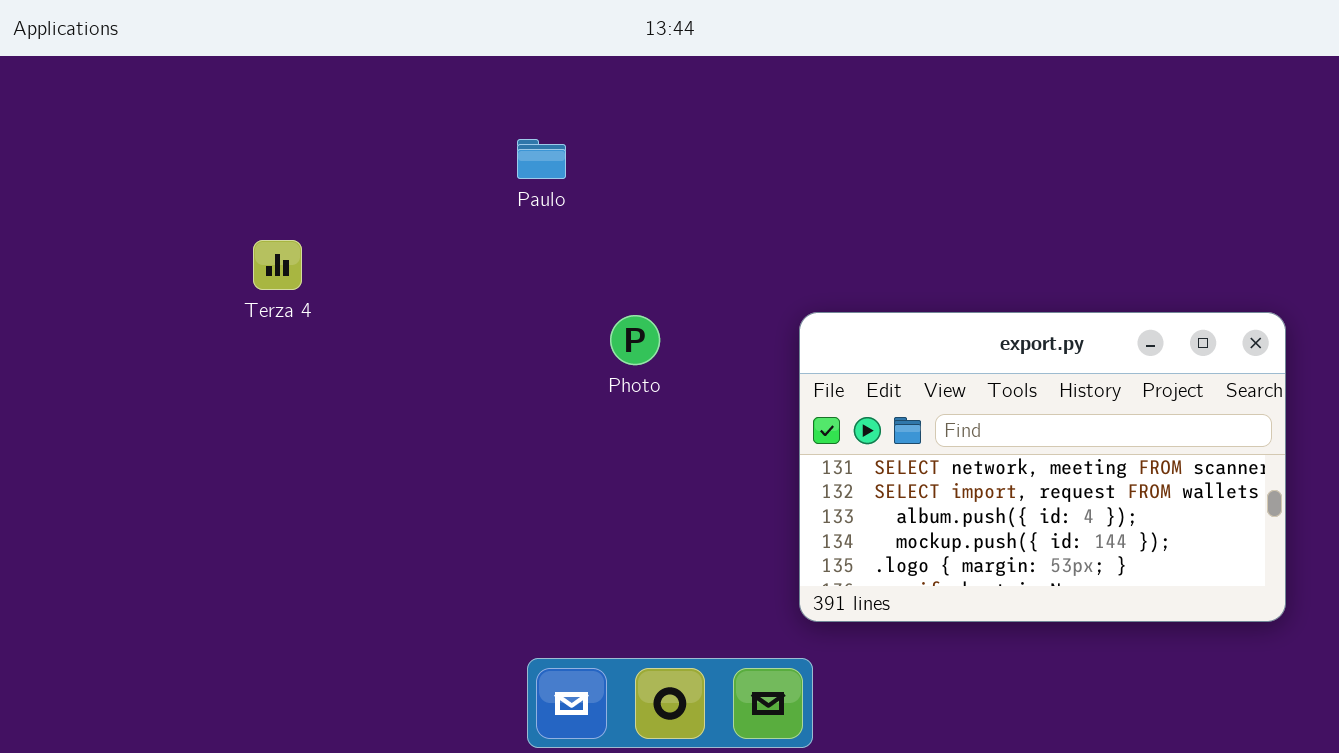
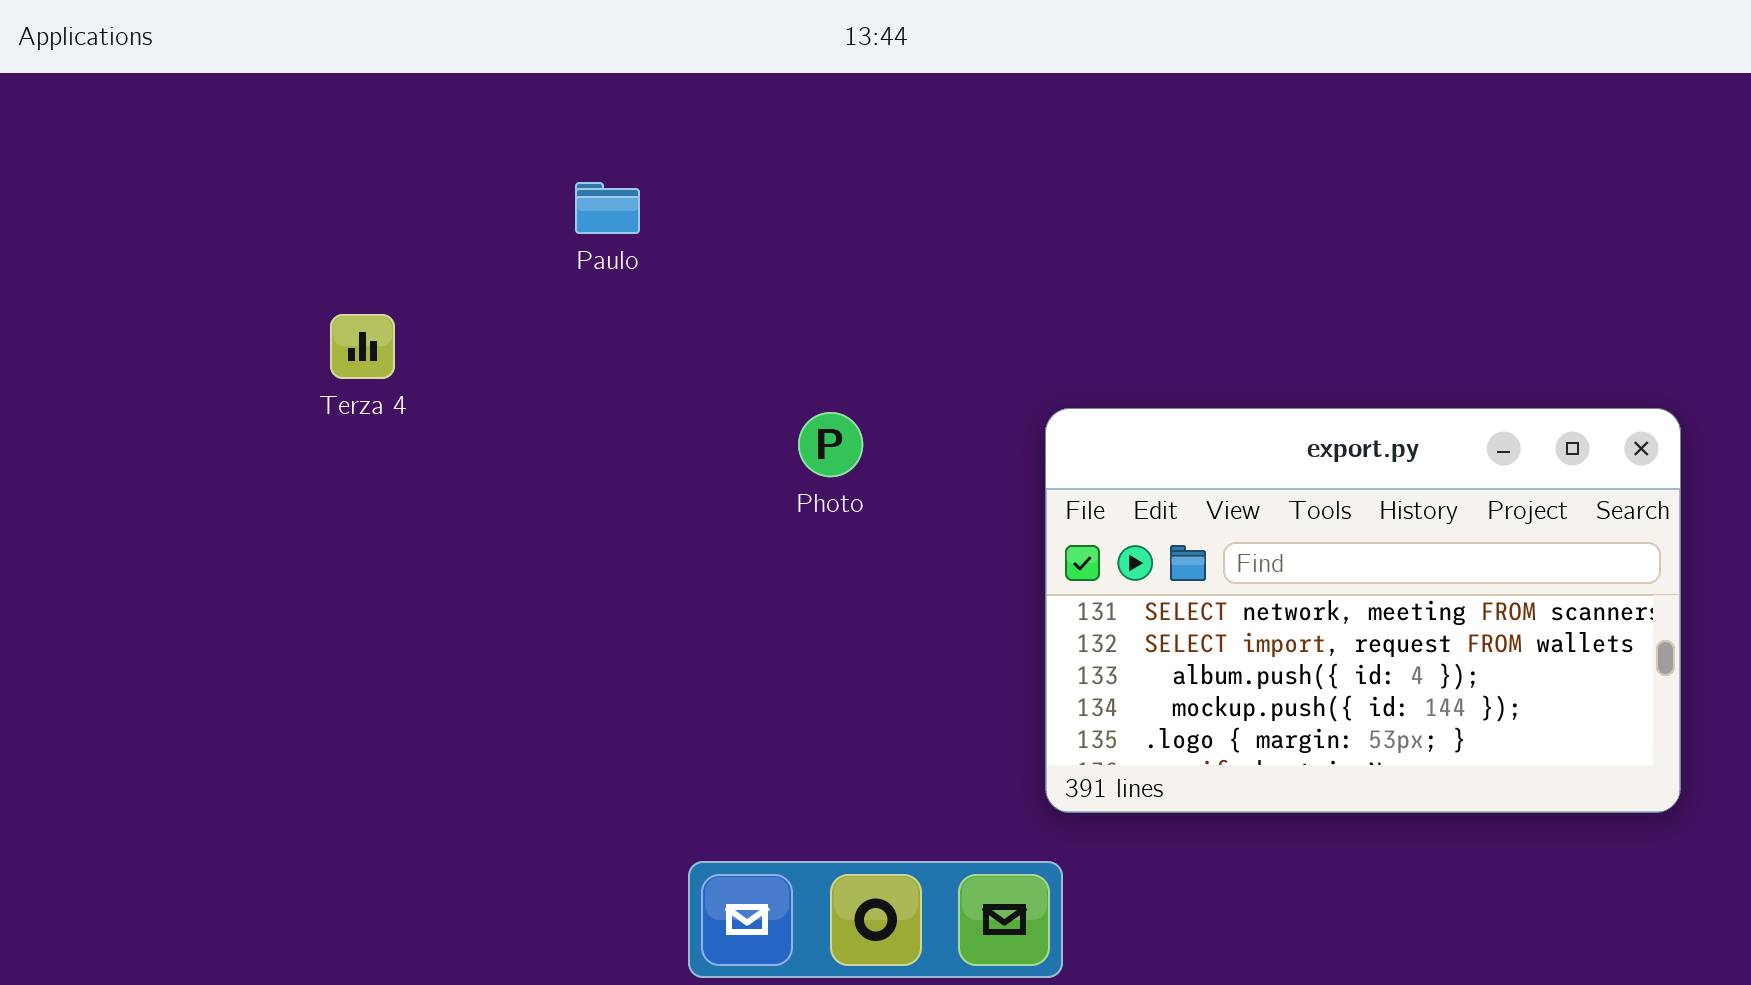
Paulo: [517,139,566,179] -> [575,182,640,234], moved

